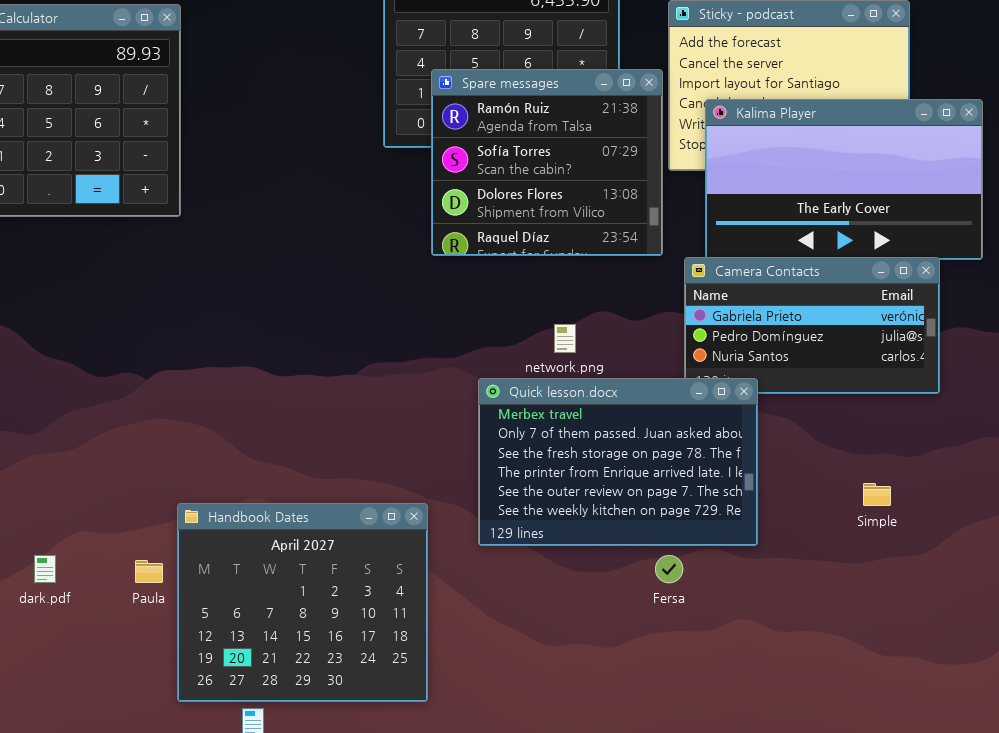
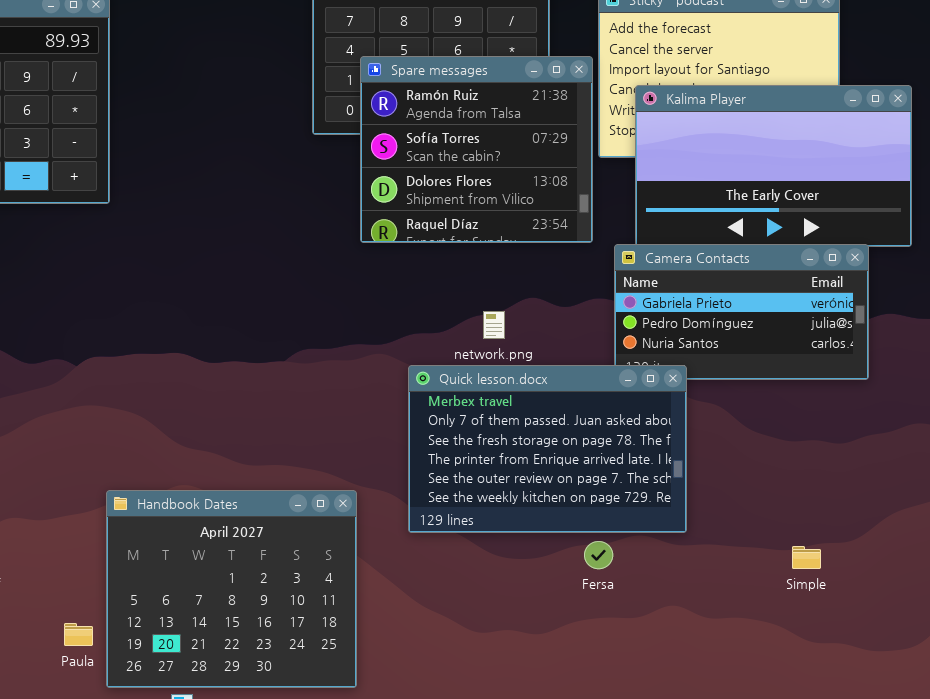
Simple: [863,483,891,506] -> [792,546,821,569], moved
Paula: [135,560,163,583] -> [64,623,93,646], moved

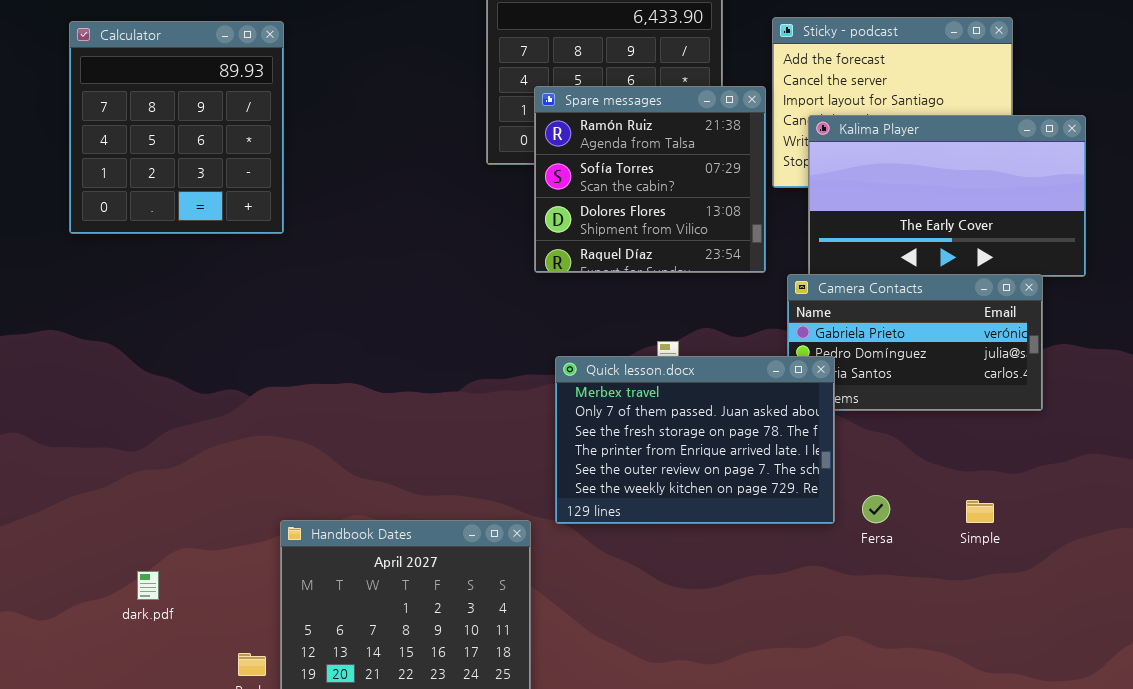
Quick lesson.docx: [408,365,687,533] -> [555,356,835,524], moved
Fersa: [584,541,613,569] -> [862,495,890,523], moved
Simple: [792,546,821,569] -> [966,500,994,523], moved

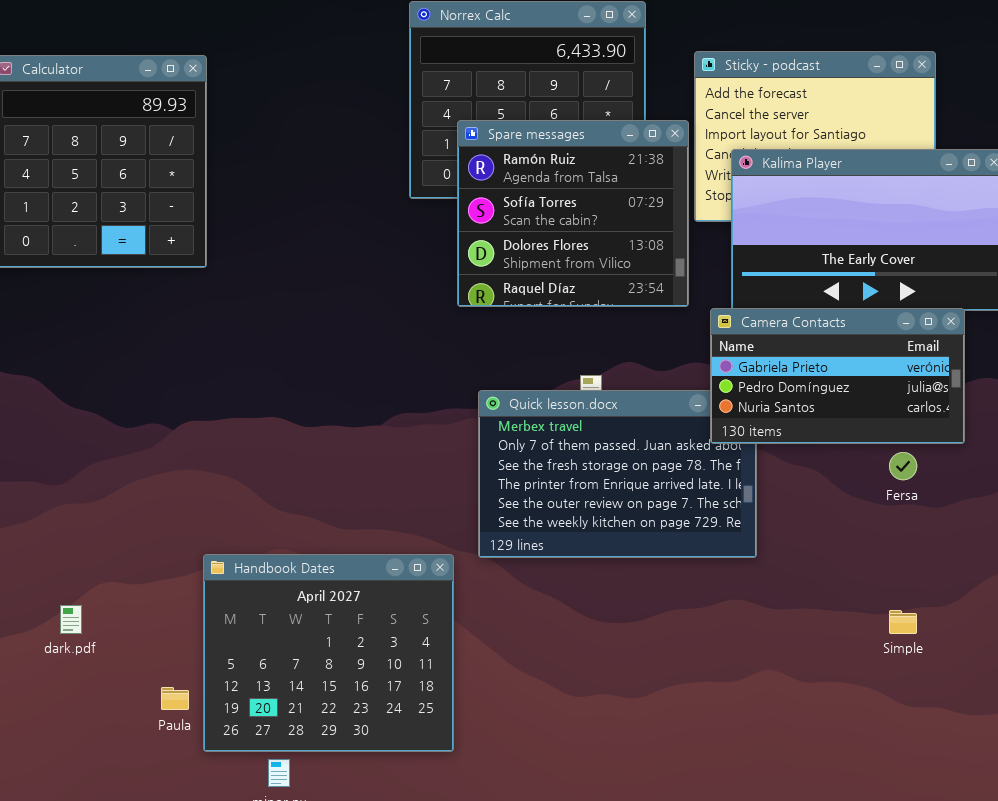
Camera Contacts: [787,274,1043,411] -> [710,308,965,444], raised
Fersa: [862,495,890,523] -> [889,452,917,480], moved
Simple: [966,500,994,523] -> [889,610,917,634], moved

